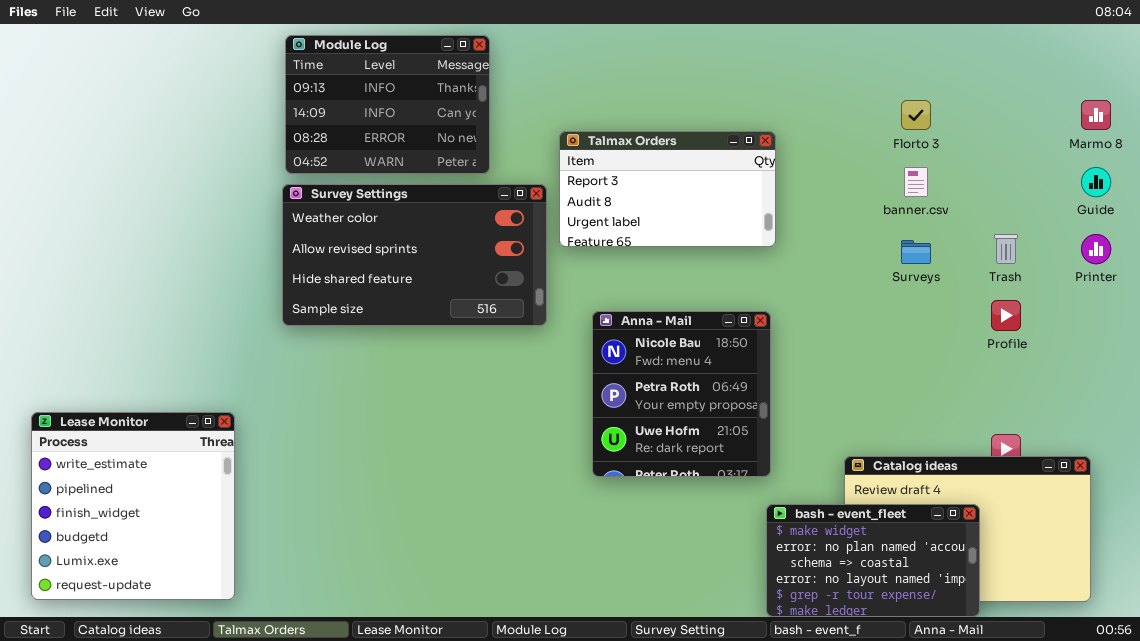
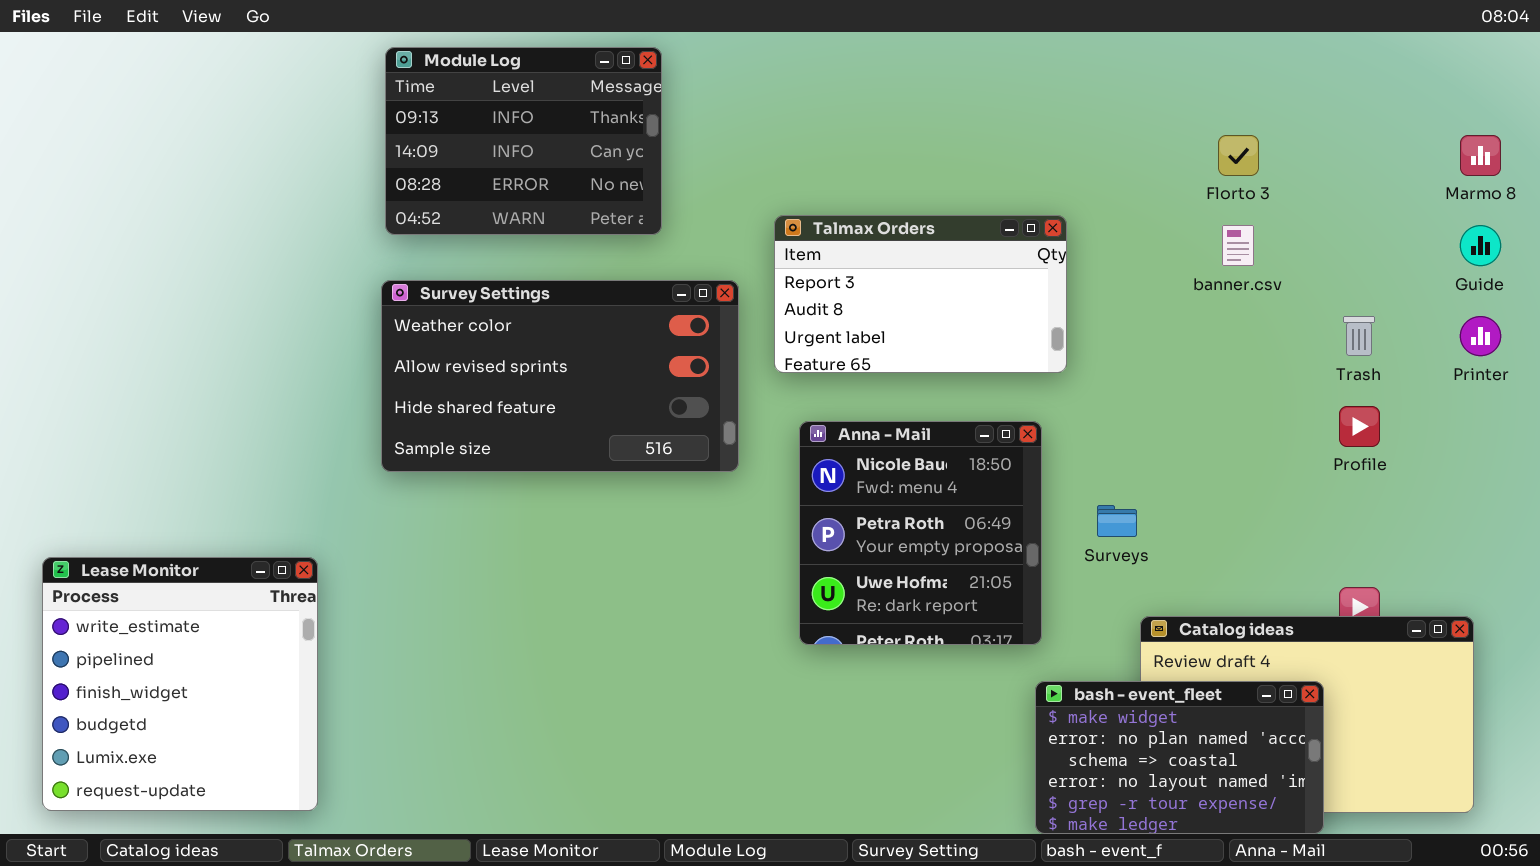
Talmax Orders: [559,131,776,247] -> [774,215,1067,373], moved
Survey Settings: [282,184,547,326] -> [381,280,739,472], moved
Surveys: [901,240,931,264] -> [1097,505,1137,537], moved

